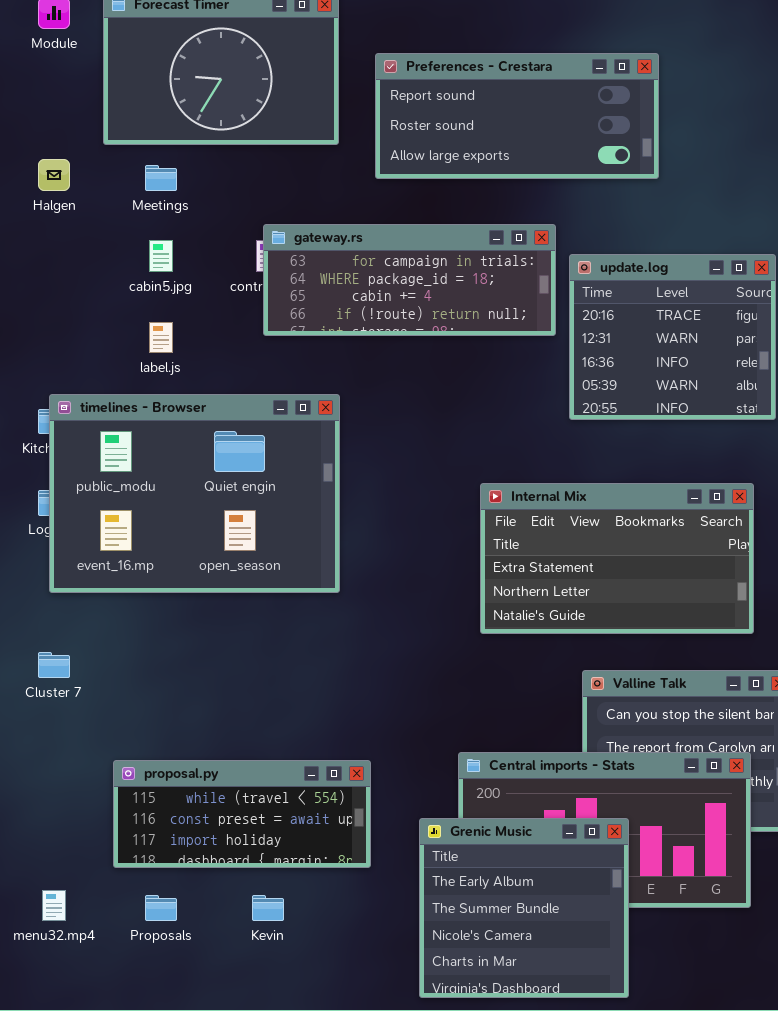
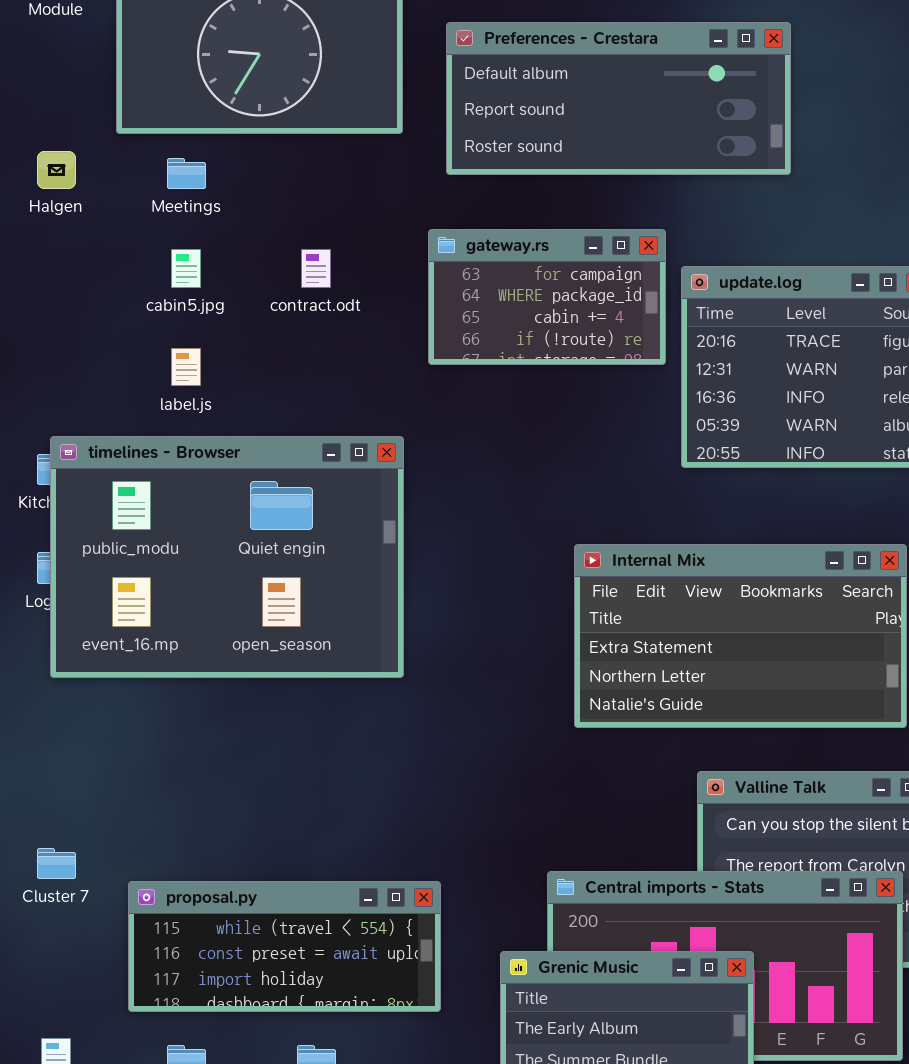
Preferences - Crestara: [375,53,659,179] -> [446,22,791,175], scrolled up 1 row
gateway.rs: [263,224,556,336] -> [428,229,666,365], resized
Cluster 7: [38,652,70,678] -> [37,848,76,879], moved

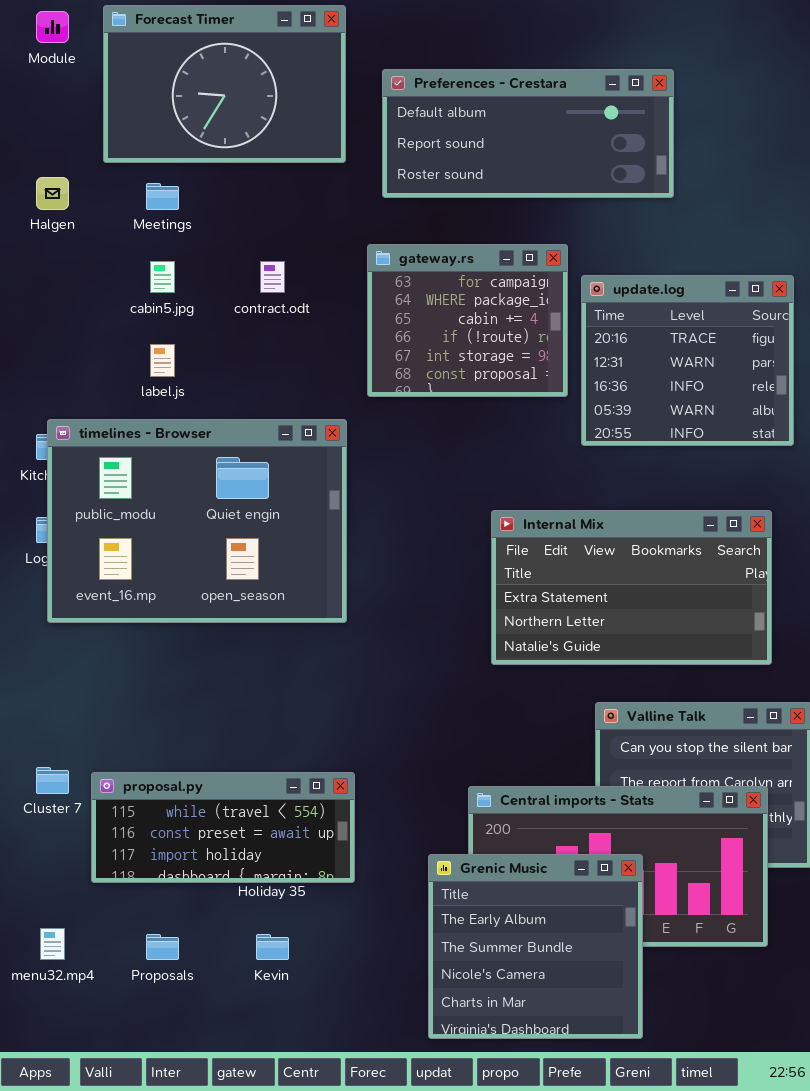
gateway.rs: [428,229,666,365] -> [367,244,568,397], resized
proposal.py: [128,881,441,1012] -> [91,772,355,883], moved

